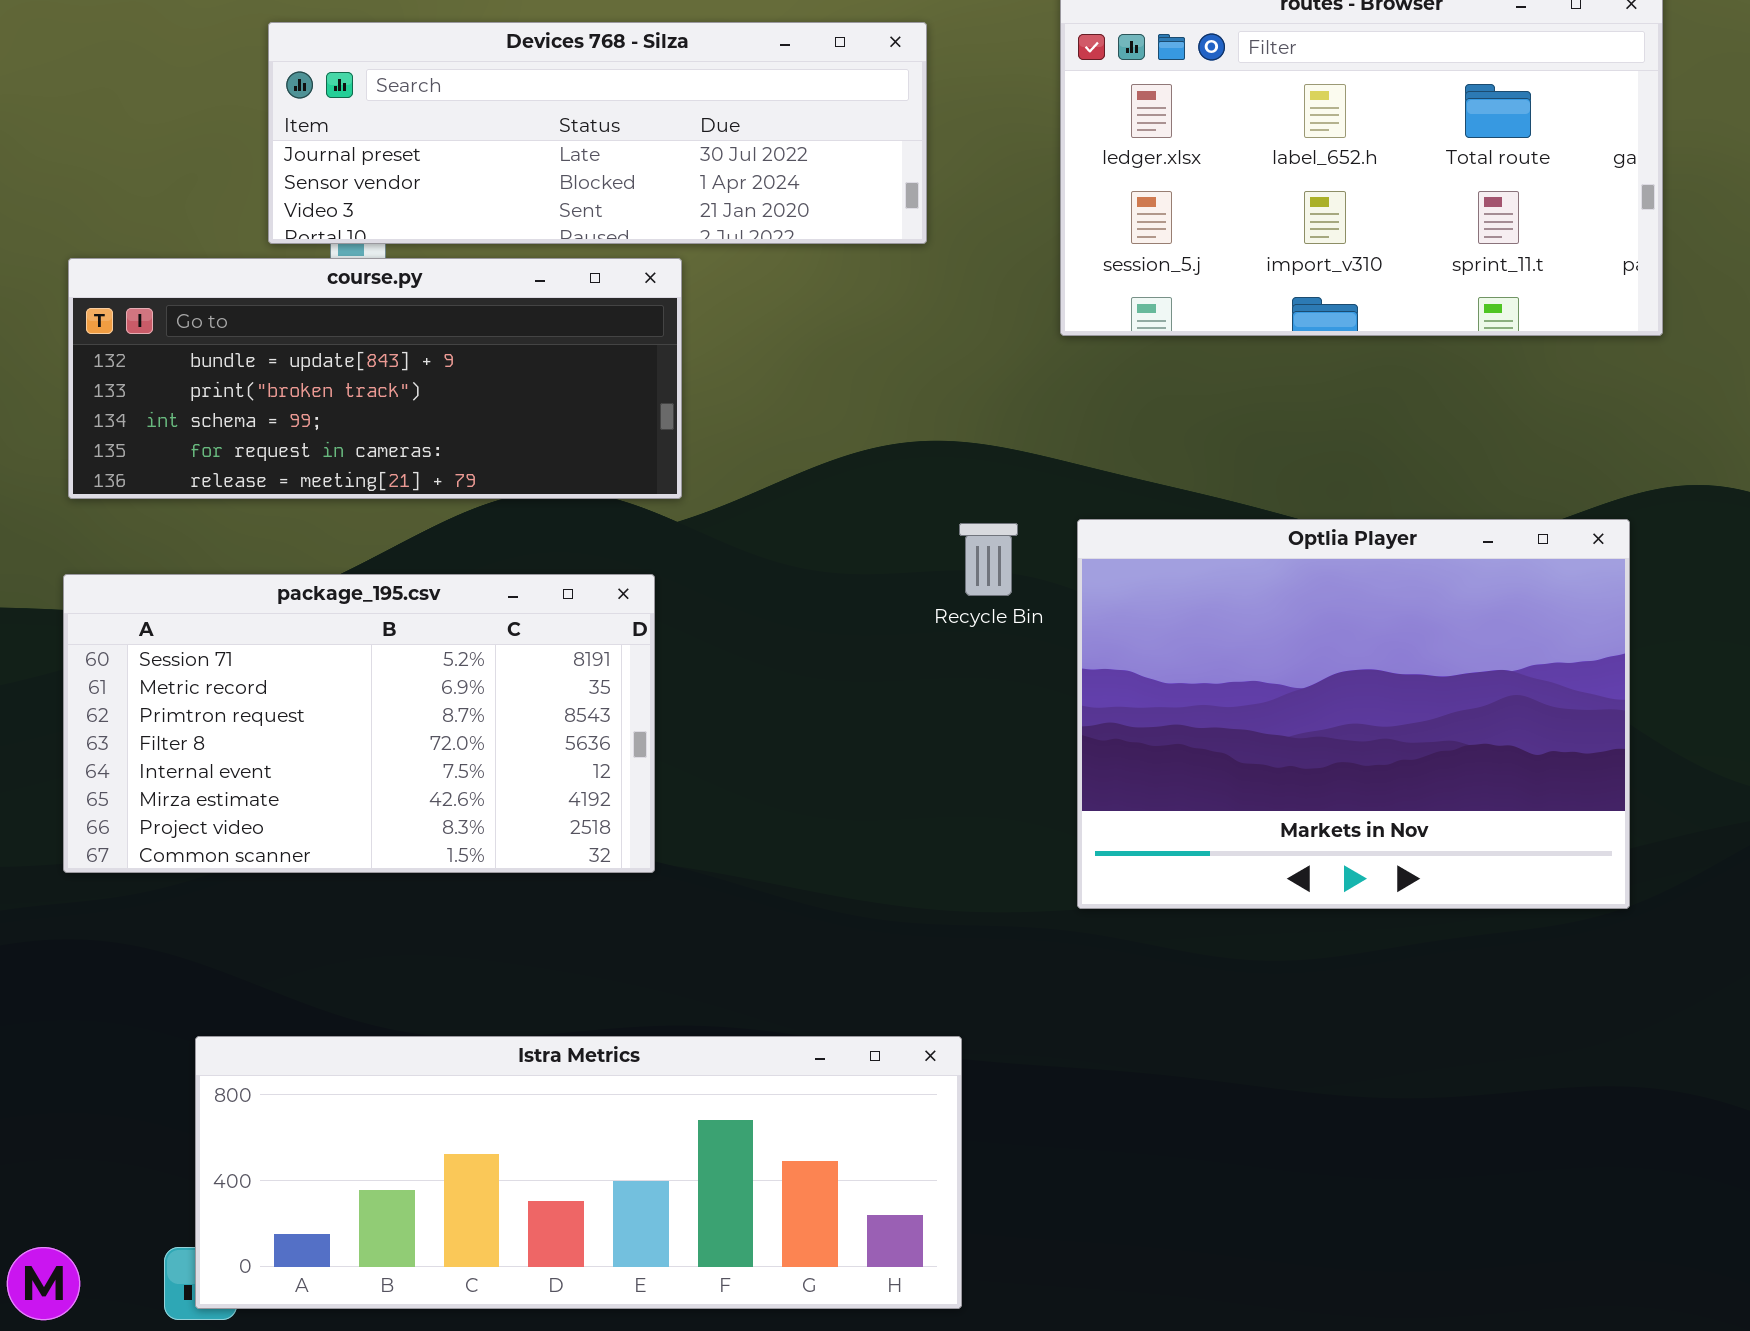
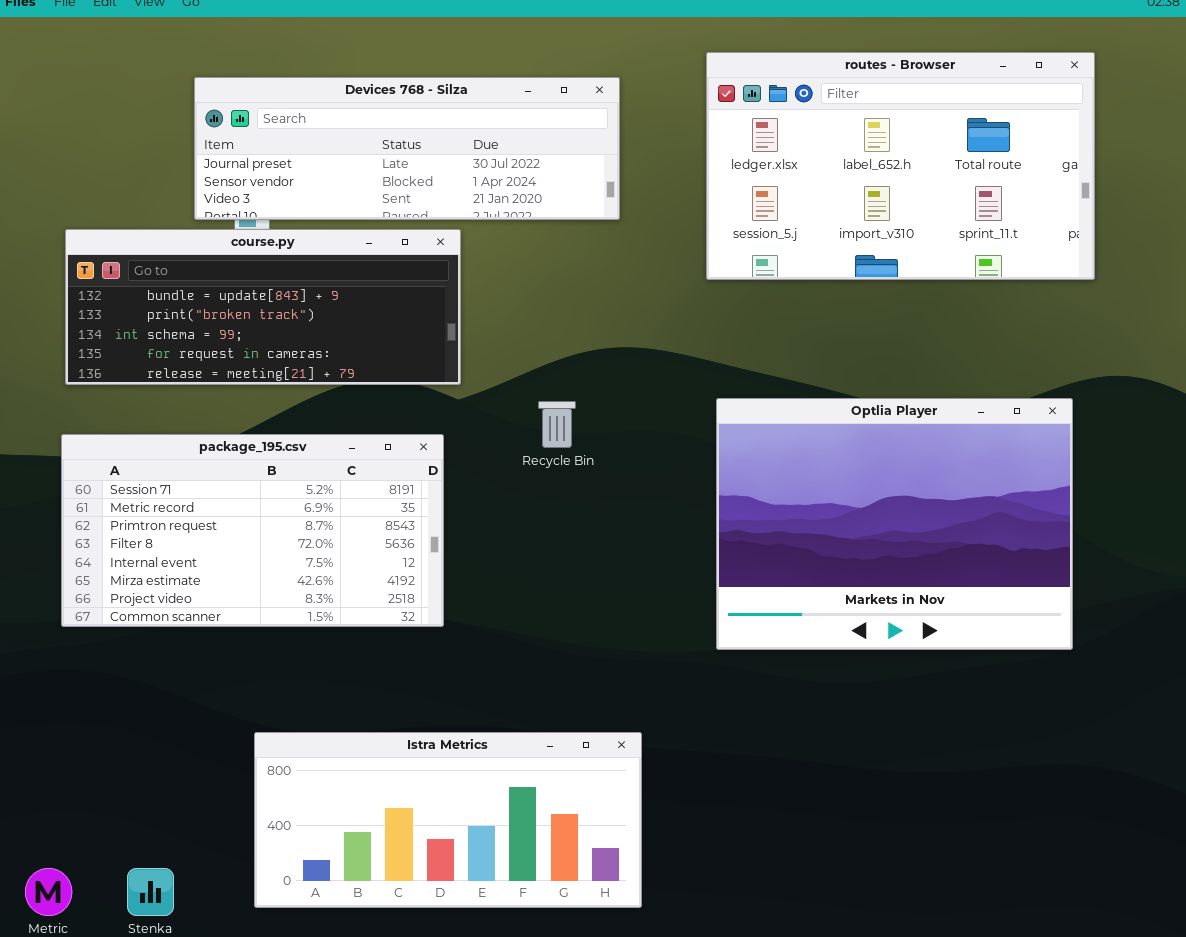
Recycle Bin: [959,523,1018,596] -> [538,401,576,448], moved
Istra Metrics: [195,1036,962,1309] -> [254,732,642,908], resized

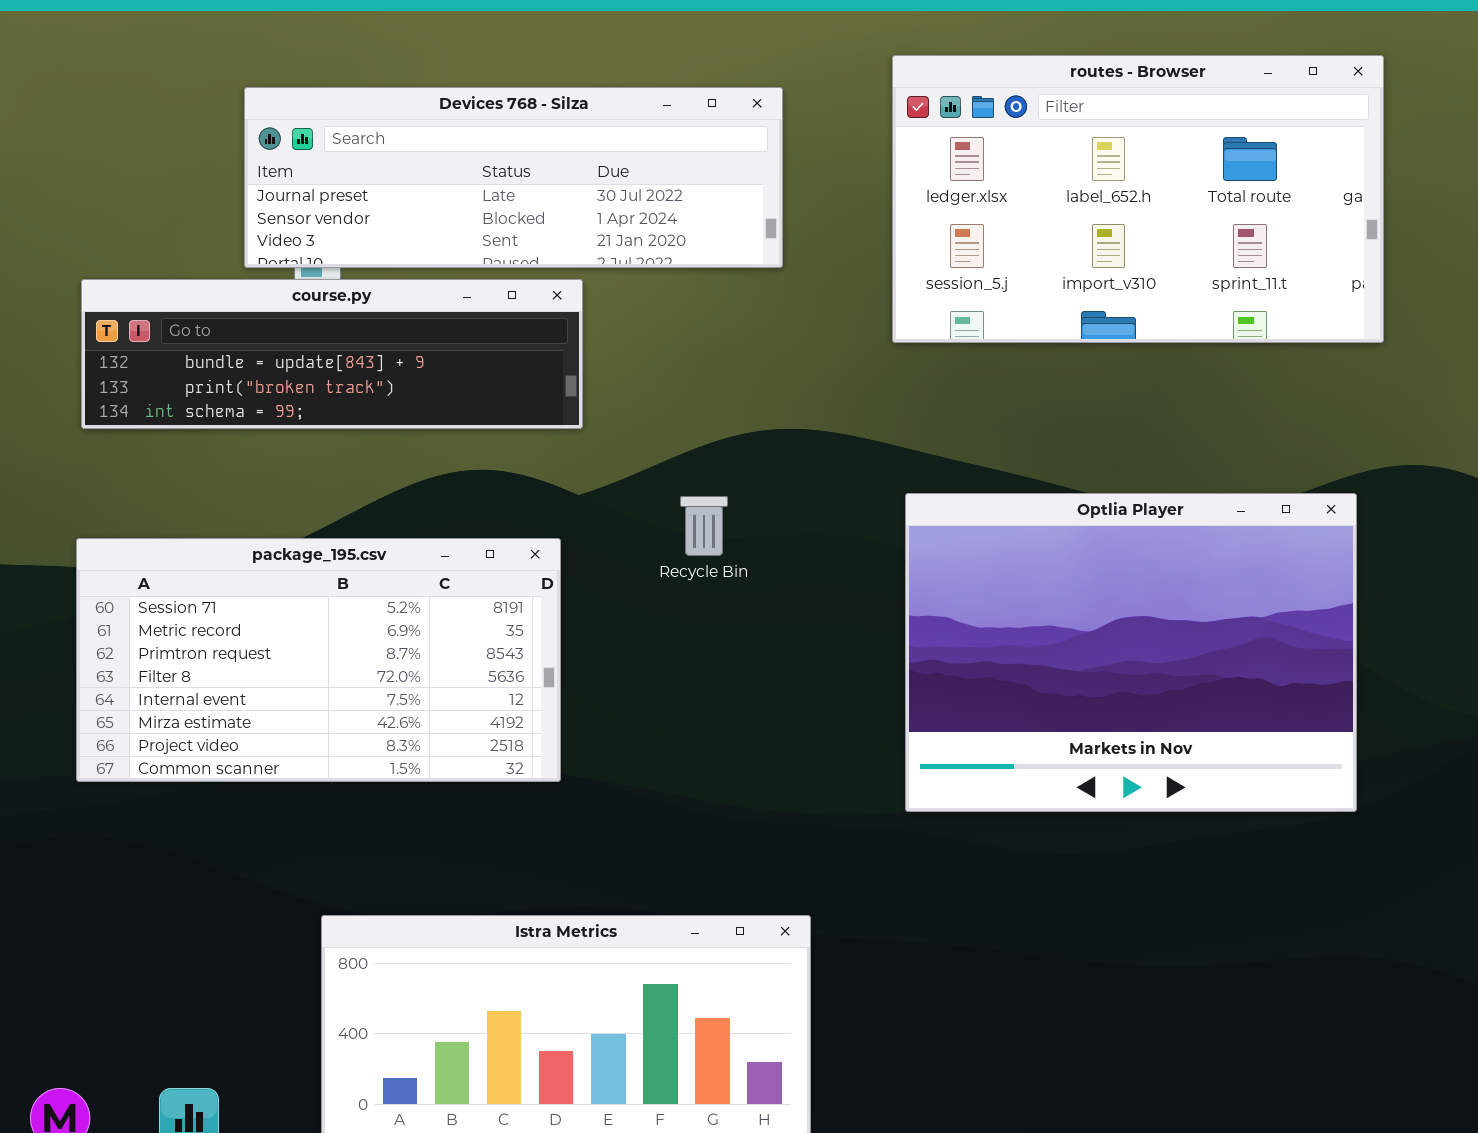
course.py: [65,229,461,385] -> [81,279,583,429], resized

